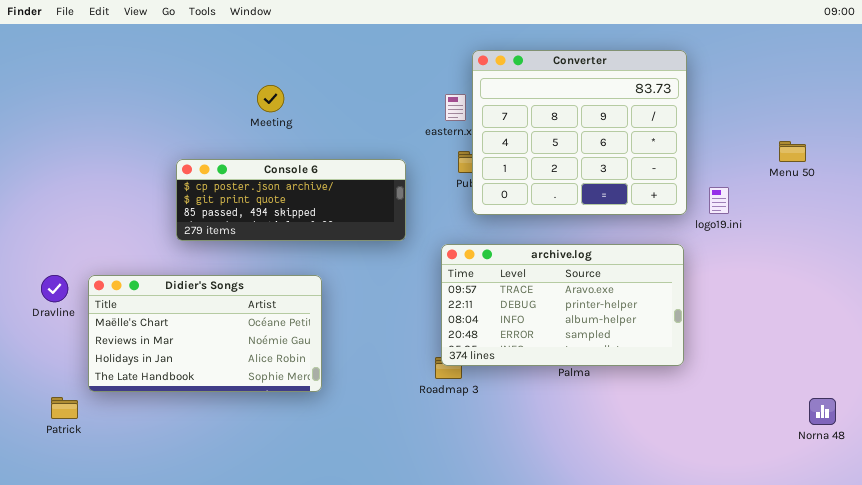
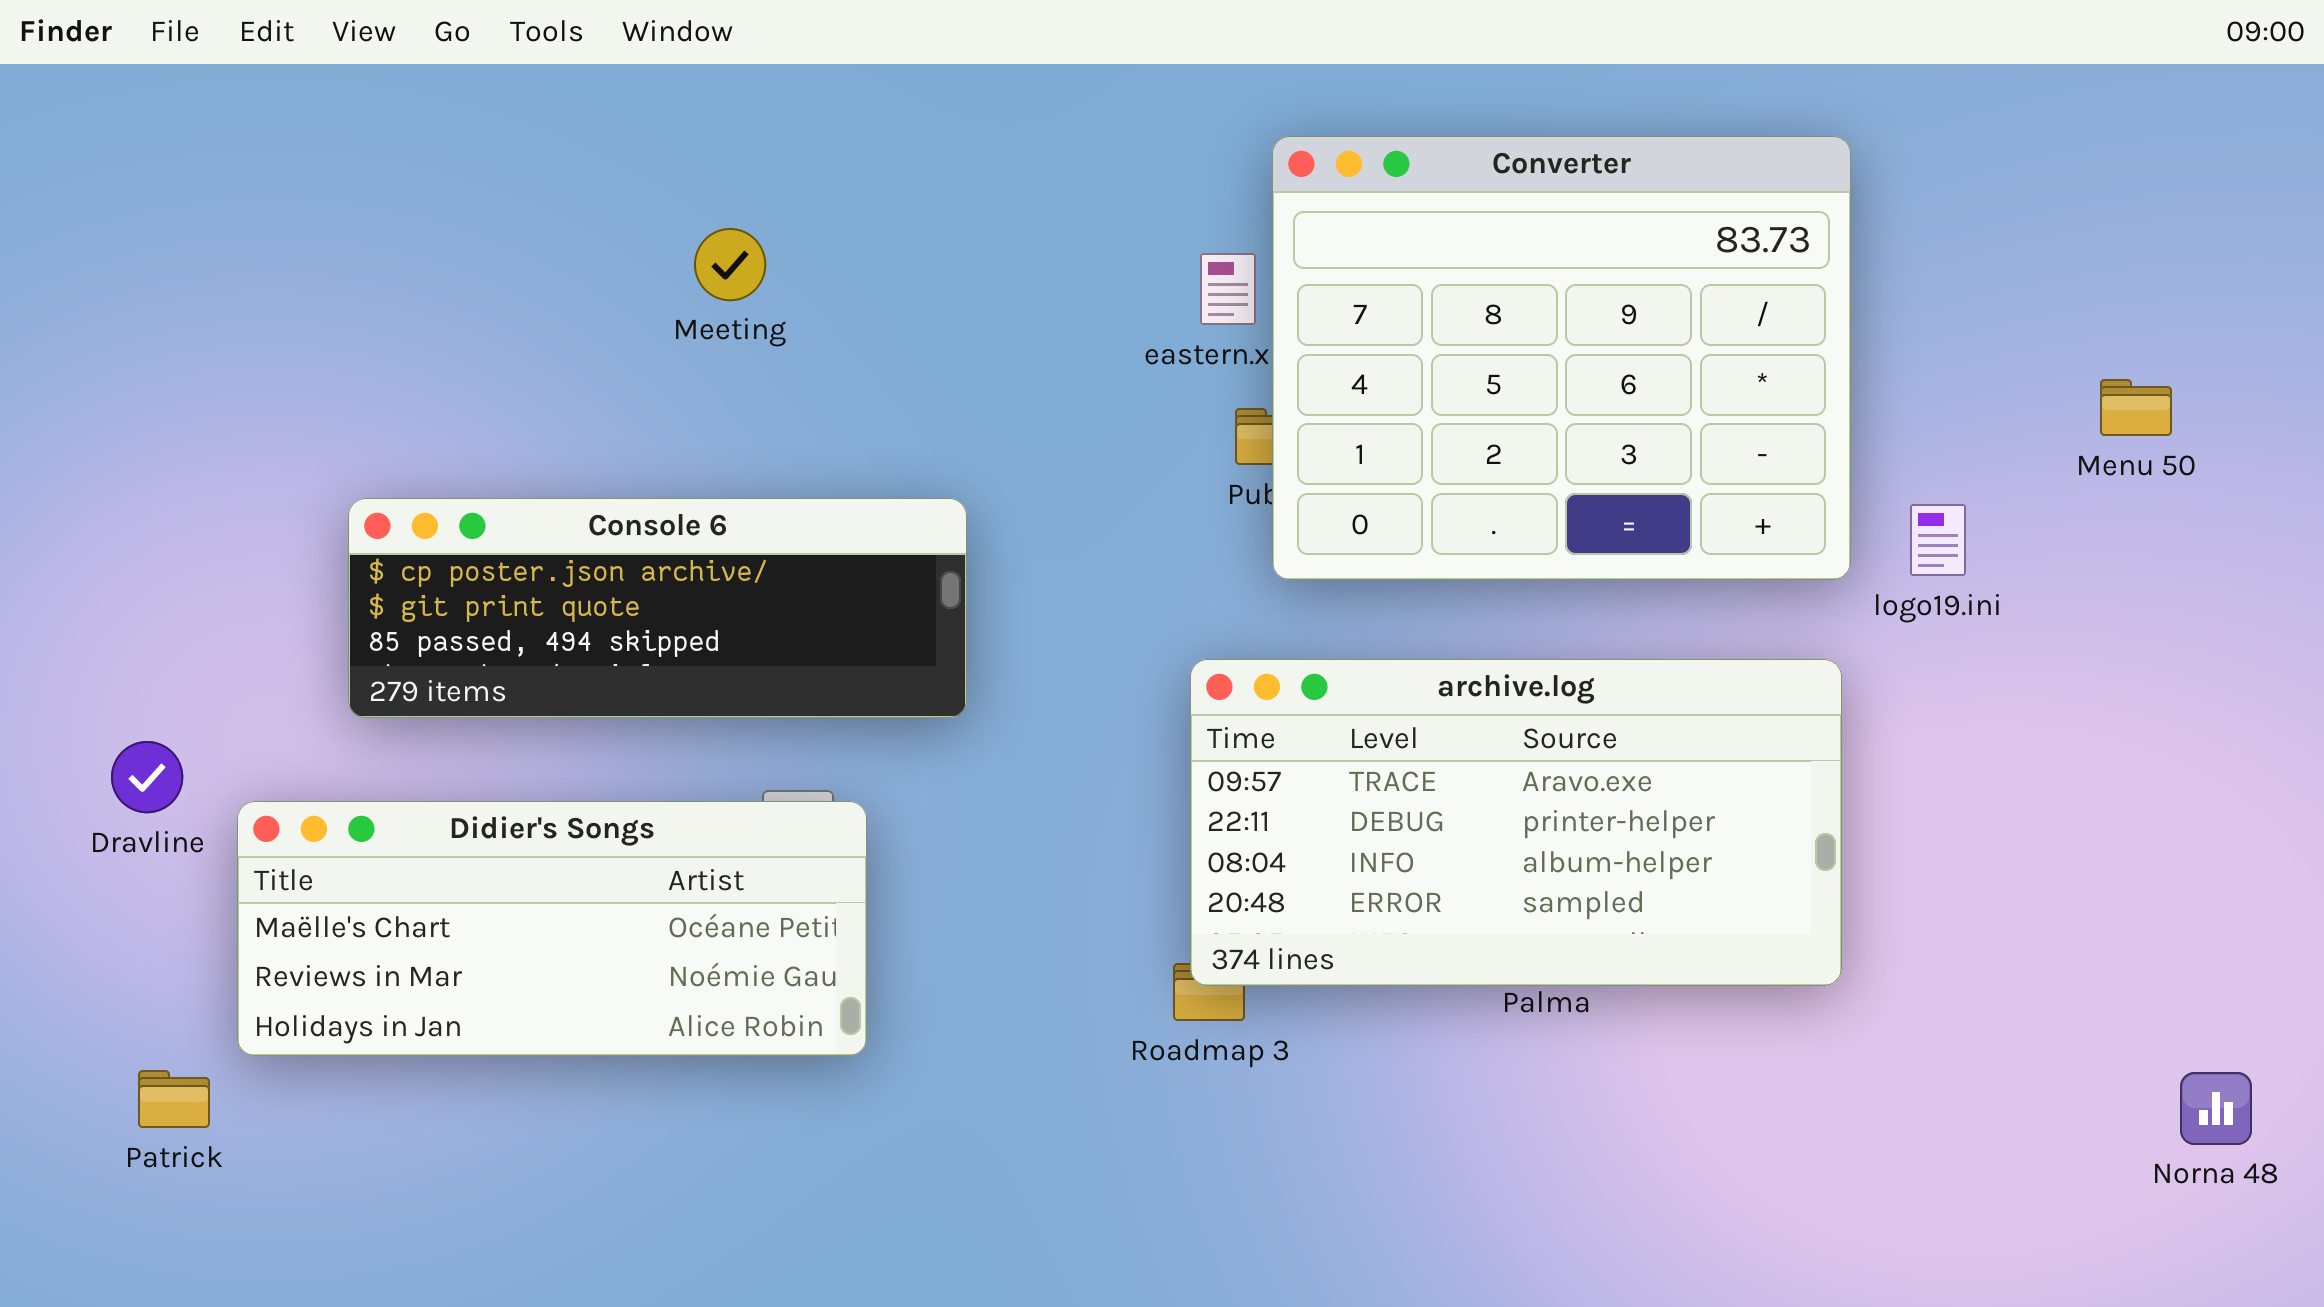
Console 6: [176,159,406,241] -> [348,498,967,718], moved
Didier's Songs: [88,275,322,392] -> [237,801,867,1056], resized

